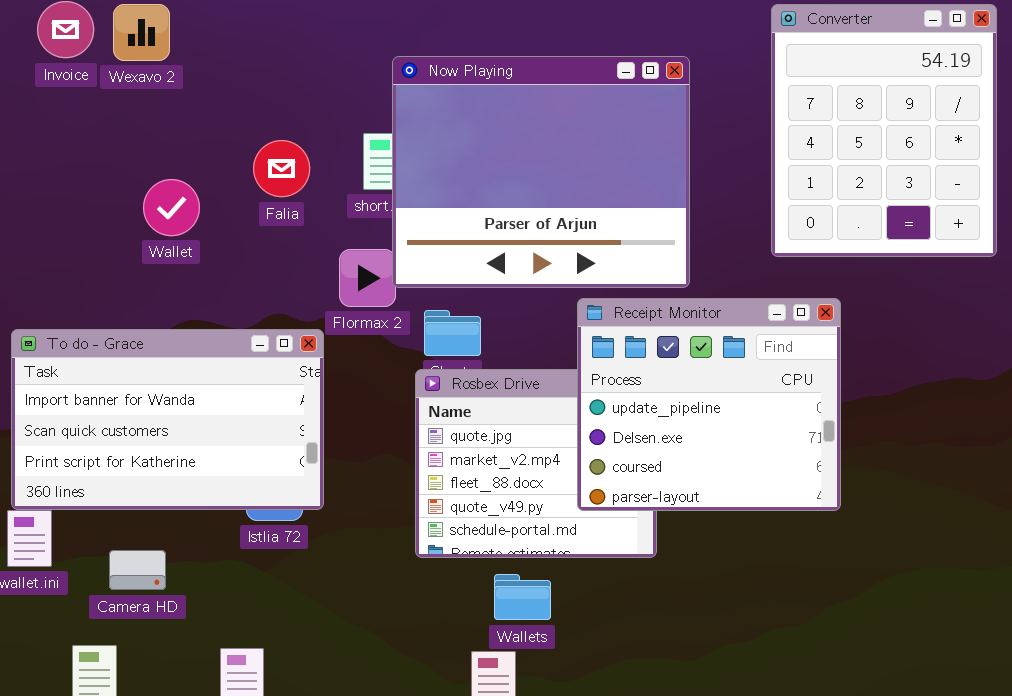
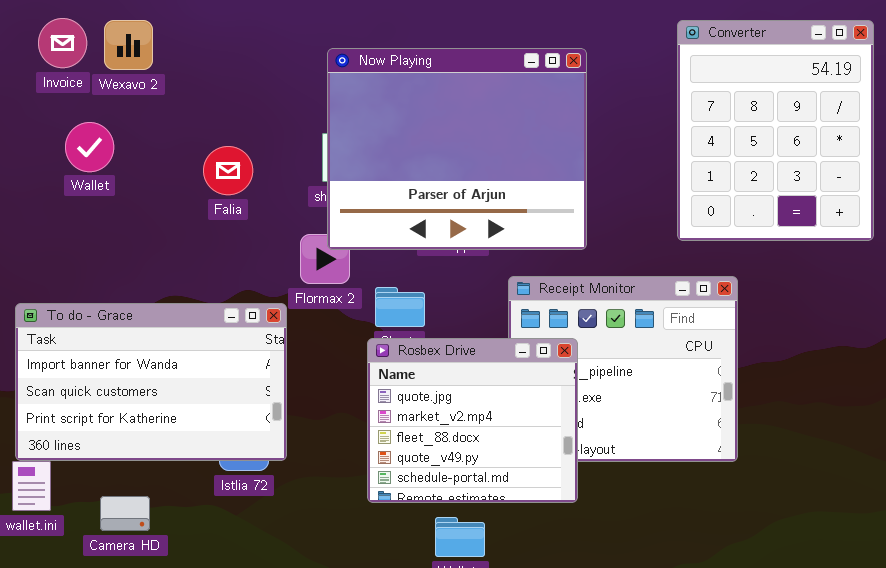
Now Playing: [392,56,690,288] -> [327,48,587,250], moved
Falia: [253,140,310,197] -> [203,146,253,195], moved
Wallet: [143,179,200,236] -> [65,122,114,172], moved
Rosbex Drive: [415,369,657,558] -> [367,338,578,503], raised

